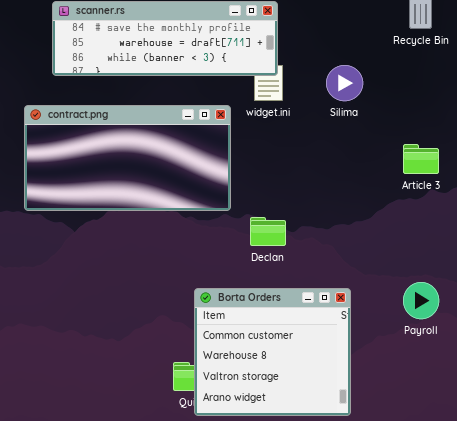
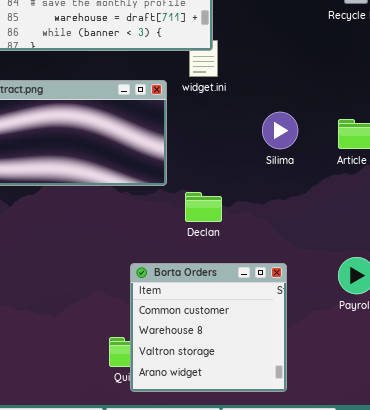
Silima: [326,65,363,101] -> [262,112,298,149], moved

